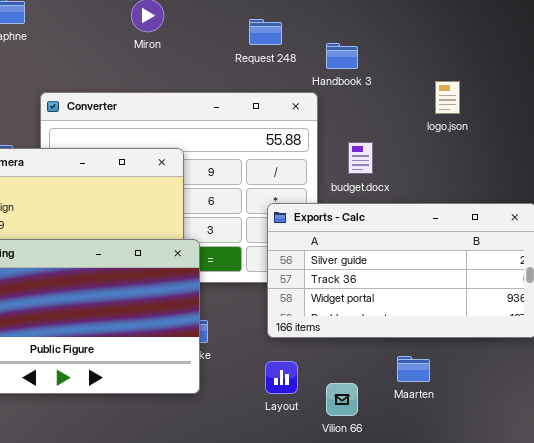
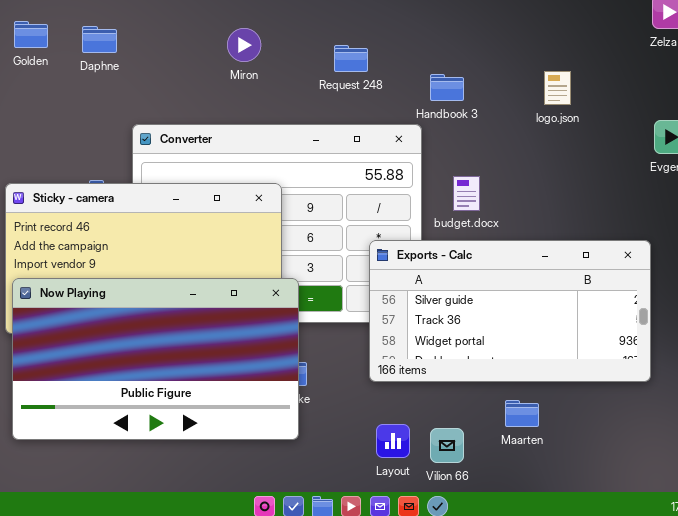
Request 248: [249,19,282,45] -> [334,45,368,72], moved
logo.json: [435,81,460,114] -> [544,71,571,105], moved
Layout: [265,361,298,394] -> [376,424,410,458], moved

